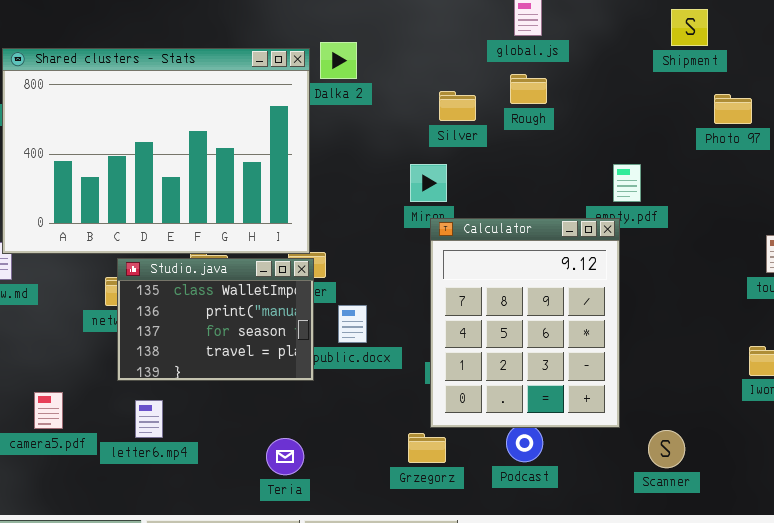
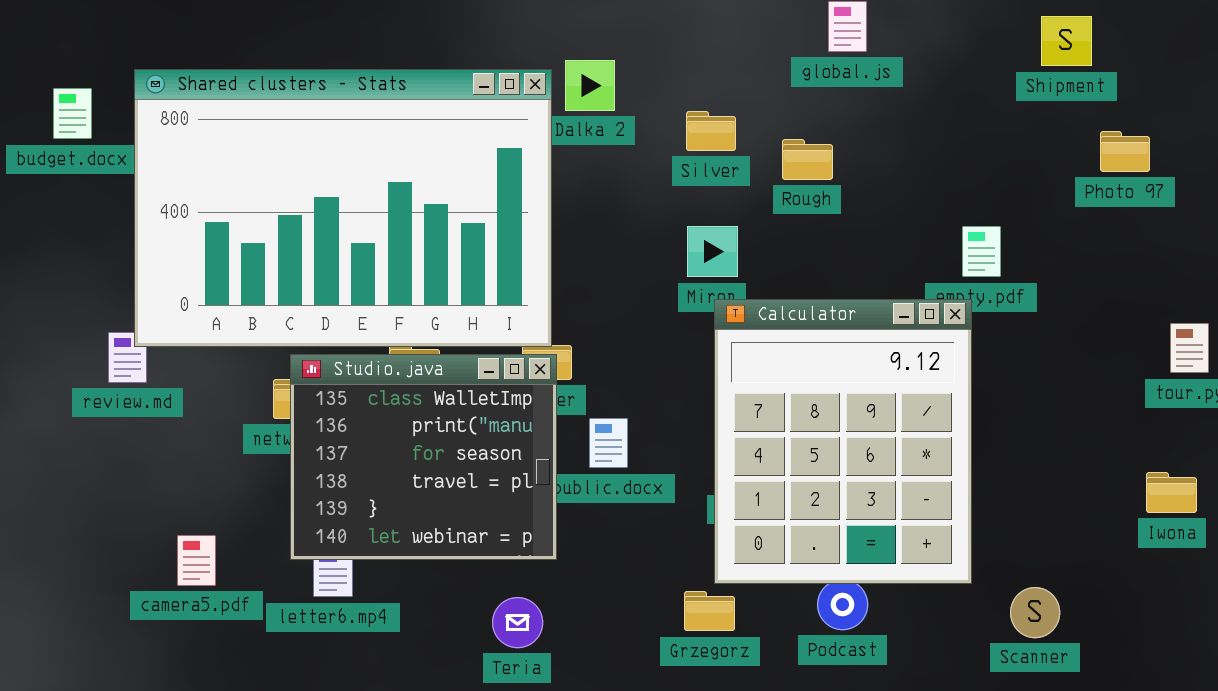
Rough: [510,74,547,104] -> [782,139,833,180], moved
Silver: [439,91,476,121] -> [686,111,736,151], moved
Studio.java: [117,258,314,381] -> [290,354,557,560], resized

